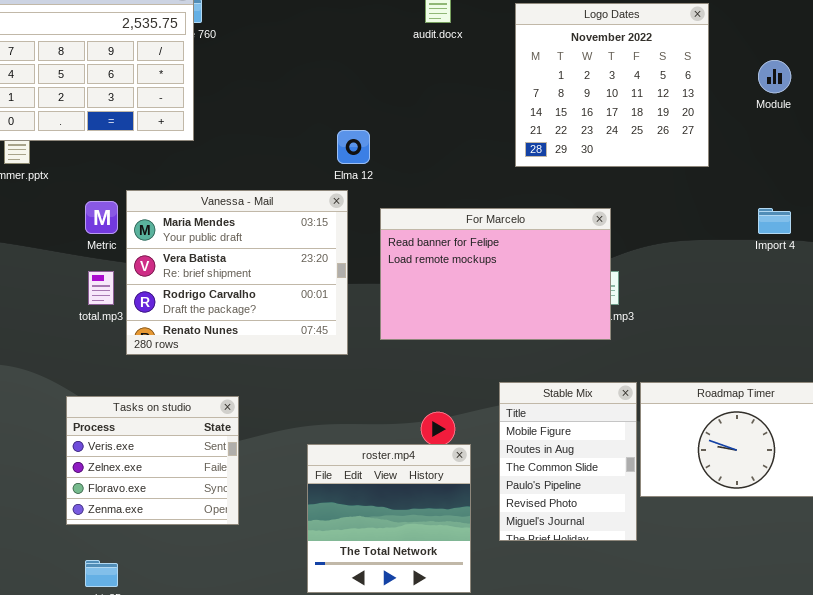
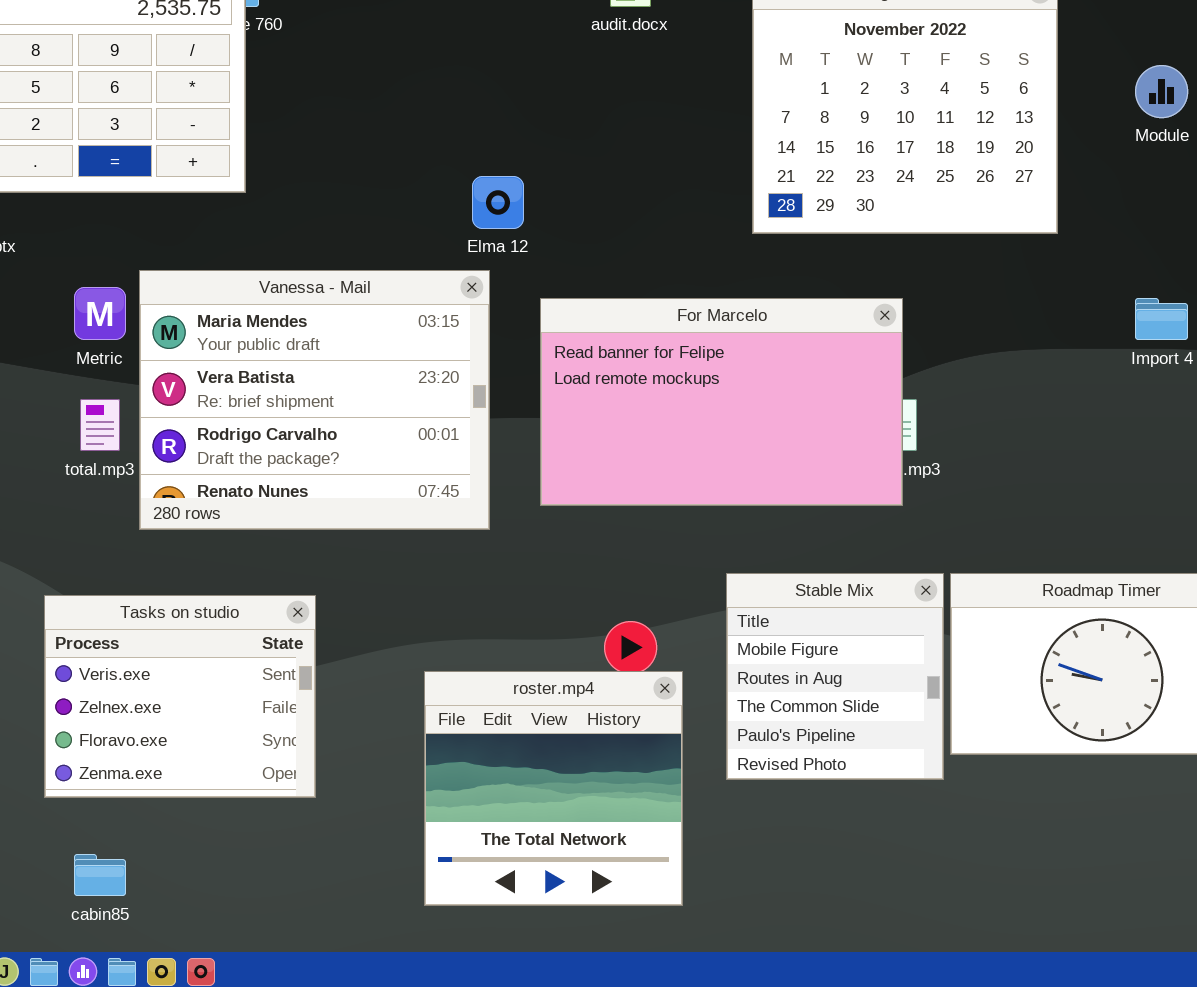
Stable Mix: [499,382,637,541] -> [726,573,944,780], resized

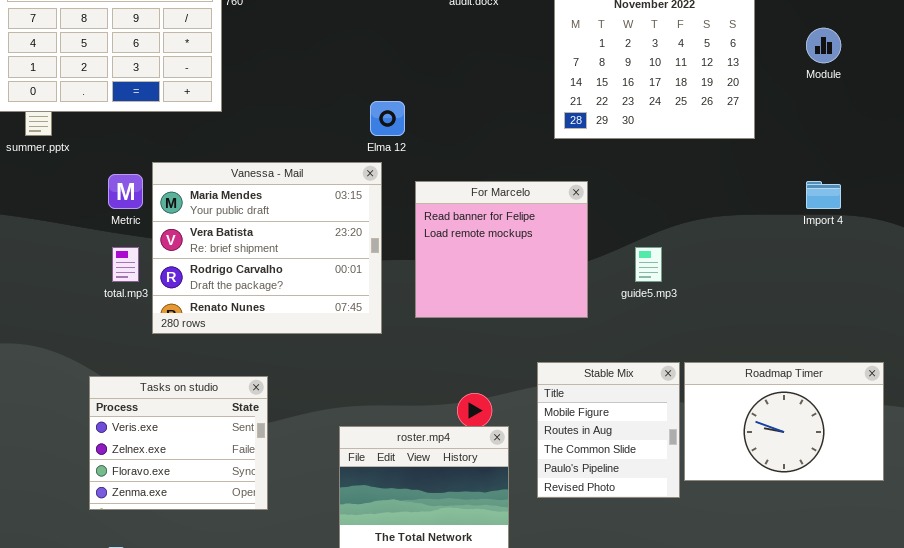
For Marcelo: [540,298,903,506] -> [415,181,588,318], resized

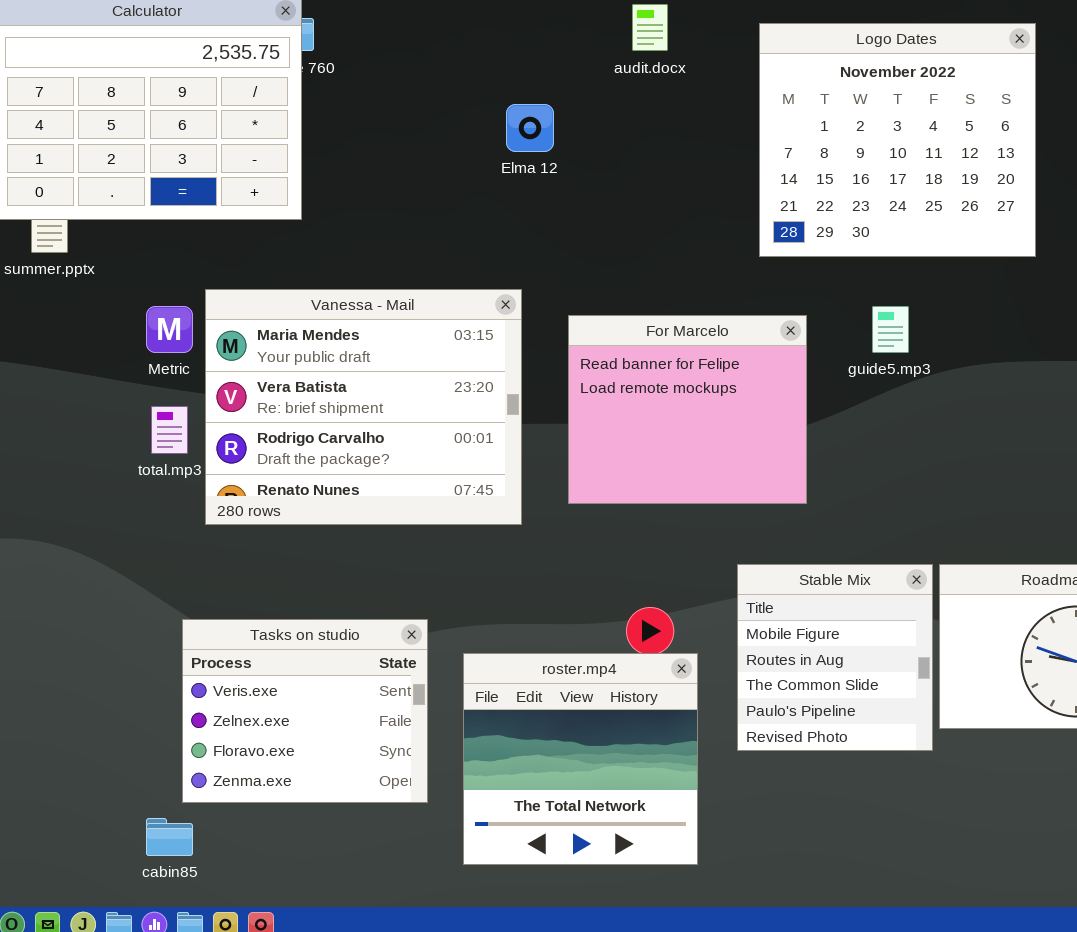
Elma 12: [370,101,405,136] -> [506,104,554,152], moved
guide5.mp3: [635,247,662,282] -> [872,306,909,353], moved
Tasks on studio: [89,376,268,510] -> [182,619,428,803], moved

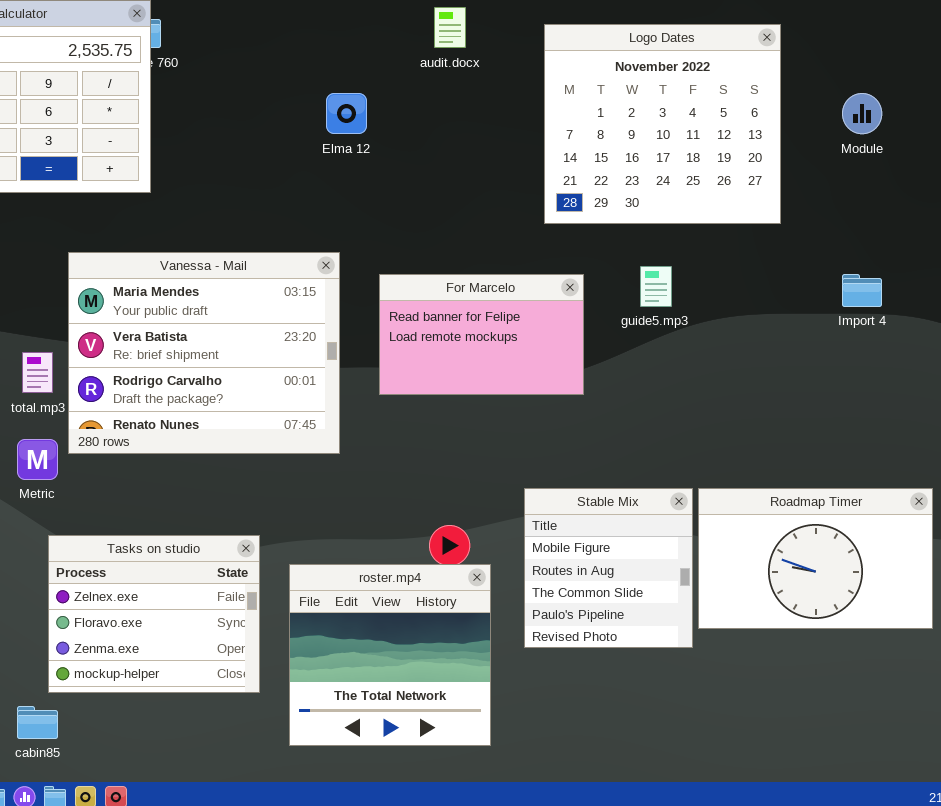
Metric: [146,306,193,353] -> [17,439,58,480], moved
For Marcelo: [568,315,807,504] -> [379,274,584,395], resized
Tasks on studio: [182,619,428,803] -> [48,535,260,693], scrolled down 1 row

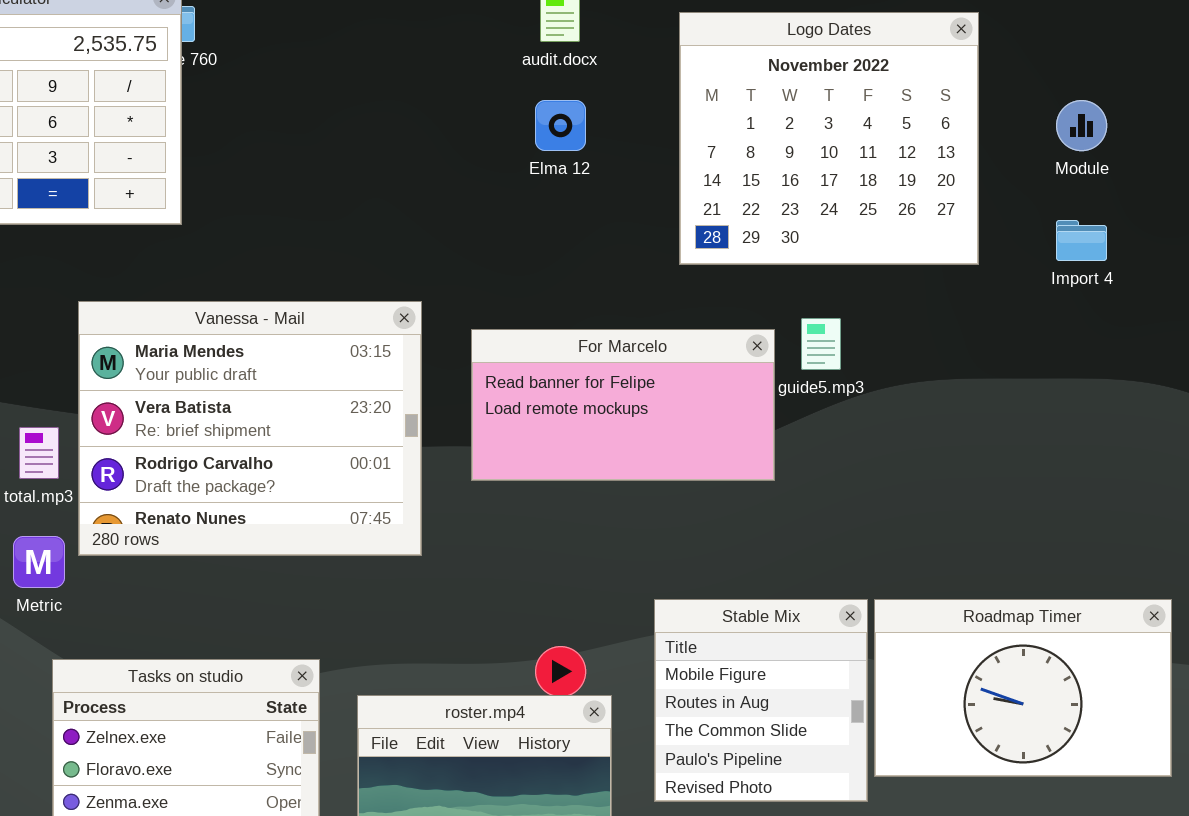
Elma 12: [326,93,367,134] -> [535,100,586,151], moved
For Marcelo: [379,274,584,395] -> [471,329,775,481], resized
Import 4: [842,274,882,307] -> [1056,220,1107,261], moved

